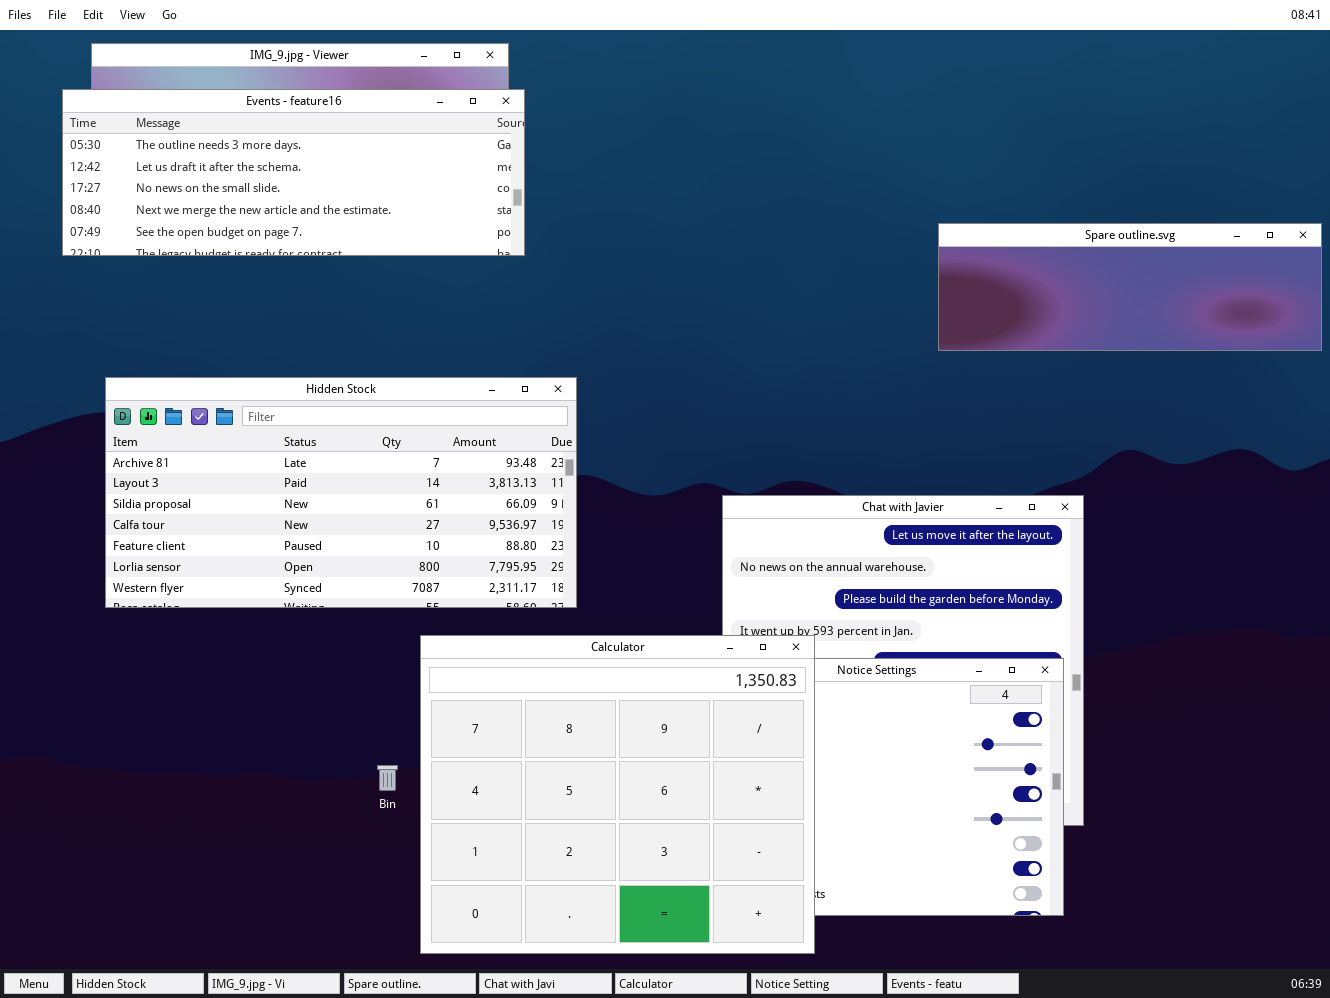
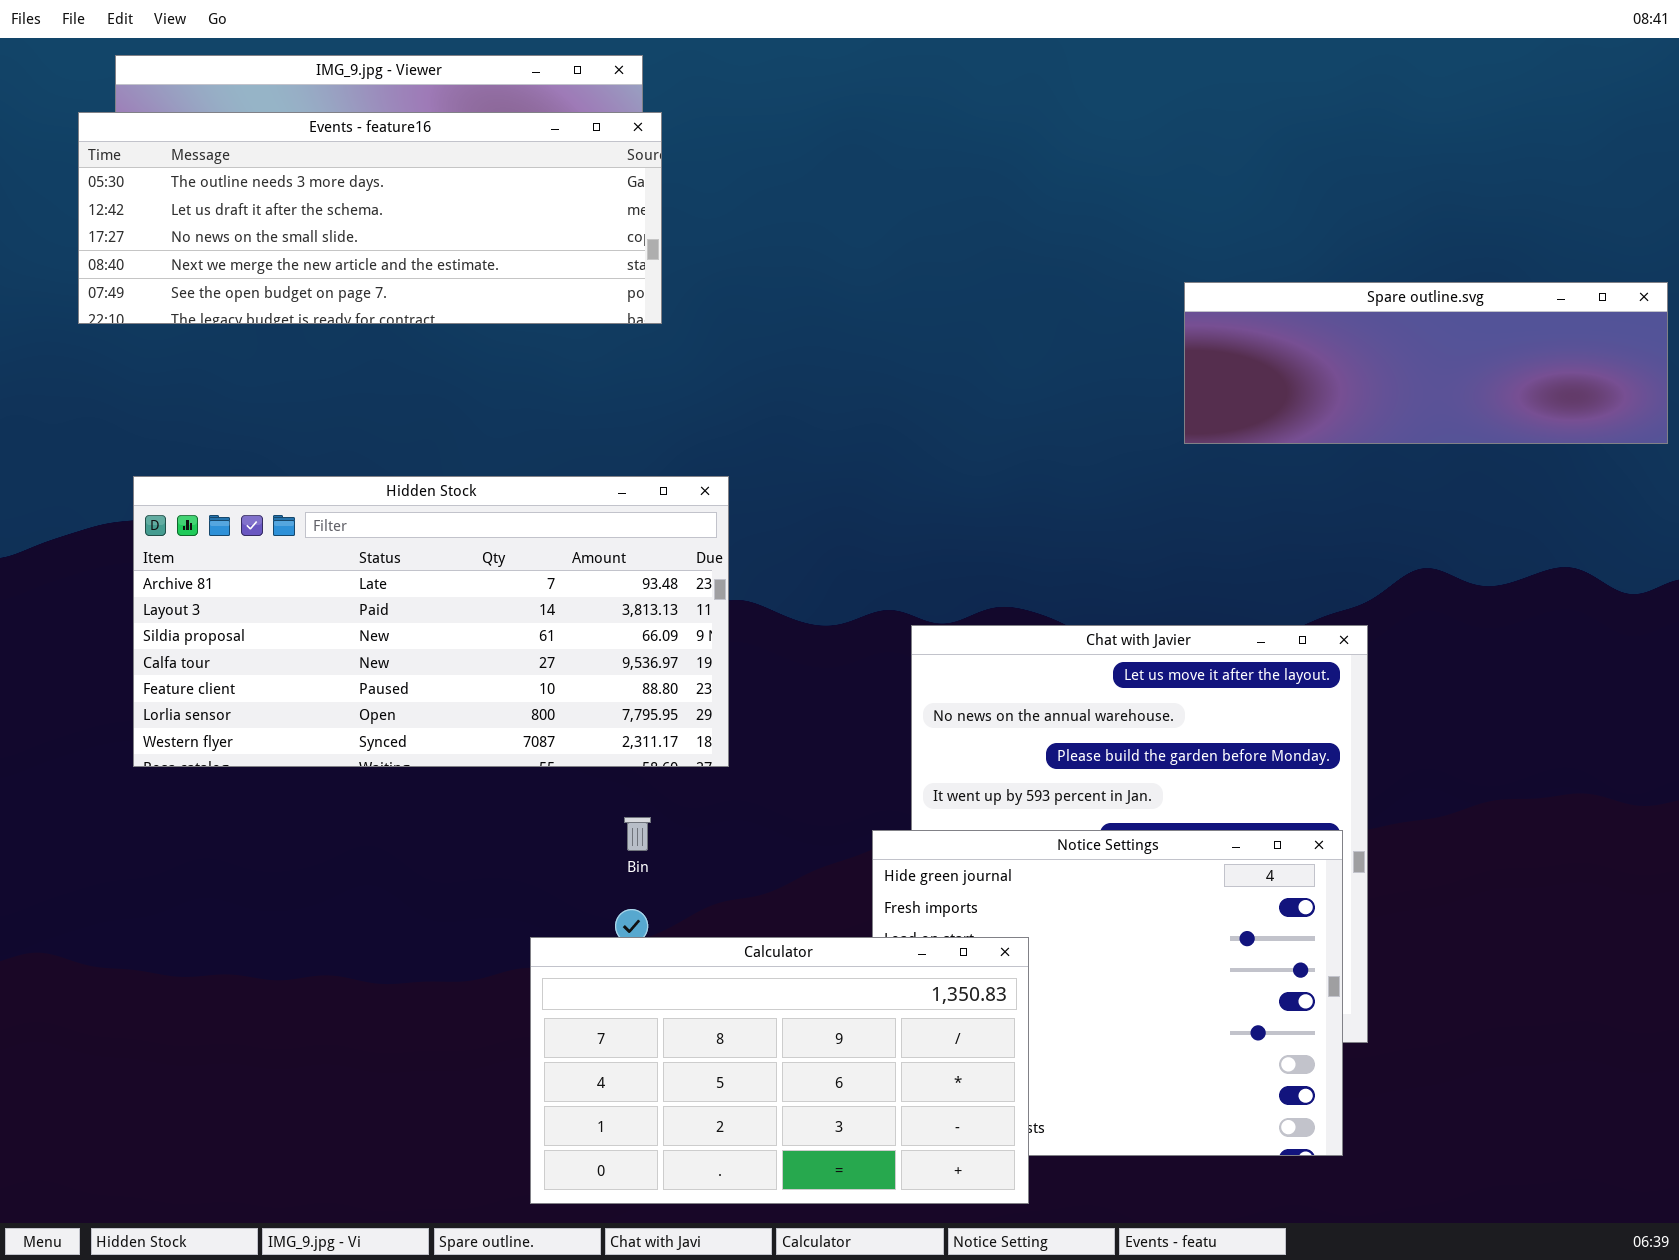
Calculator: [420,635,815,954] -> [530,937,1029,1204], resized
Bin: [377,765,398,791] -> [624,817,651,851], moved

